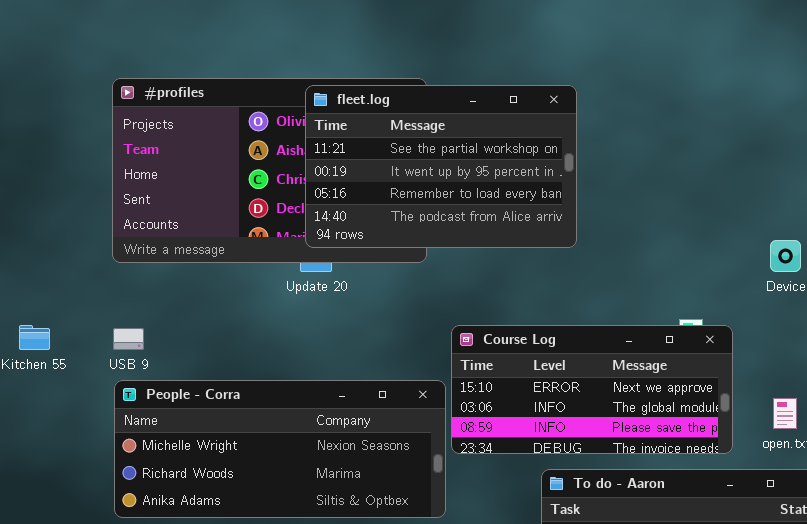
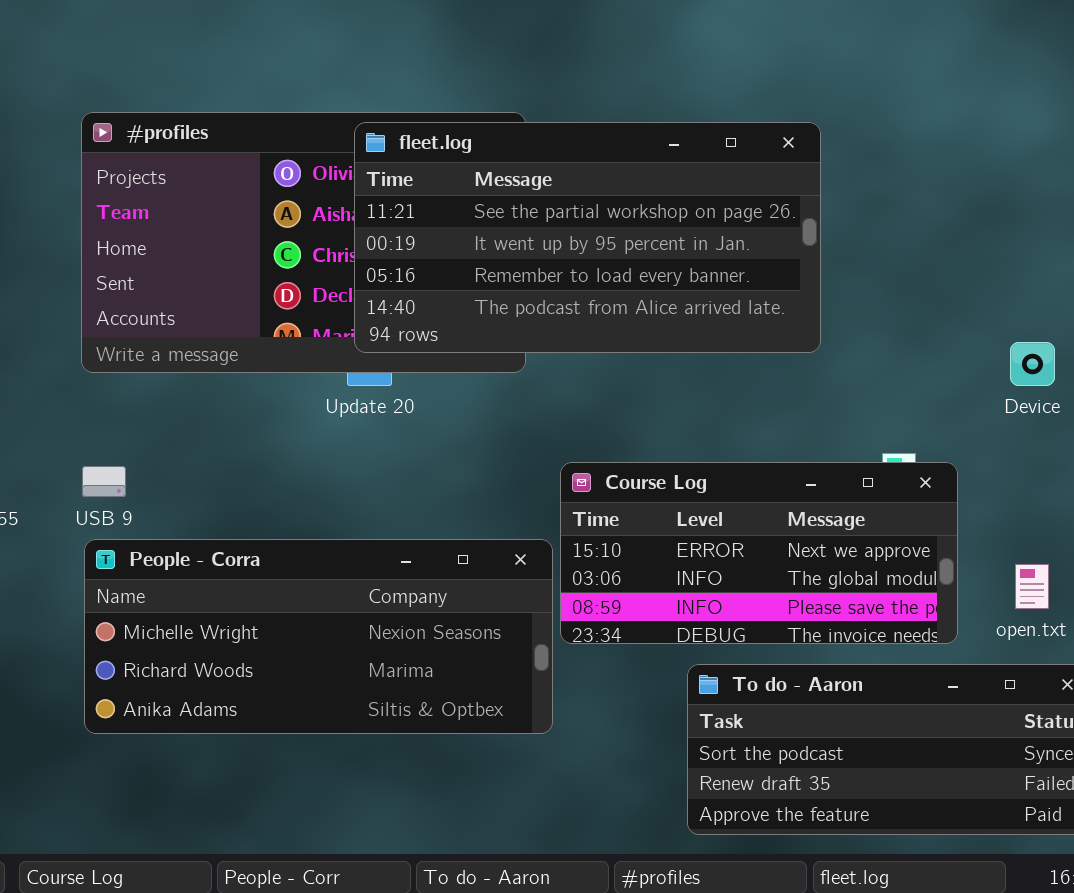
fleet.log: [305,85,577,248] -> [354,122,821,353], resized

